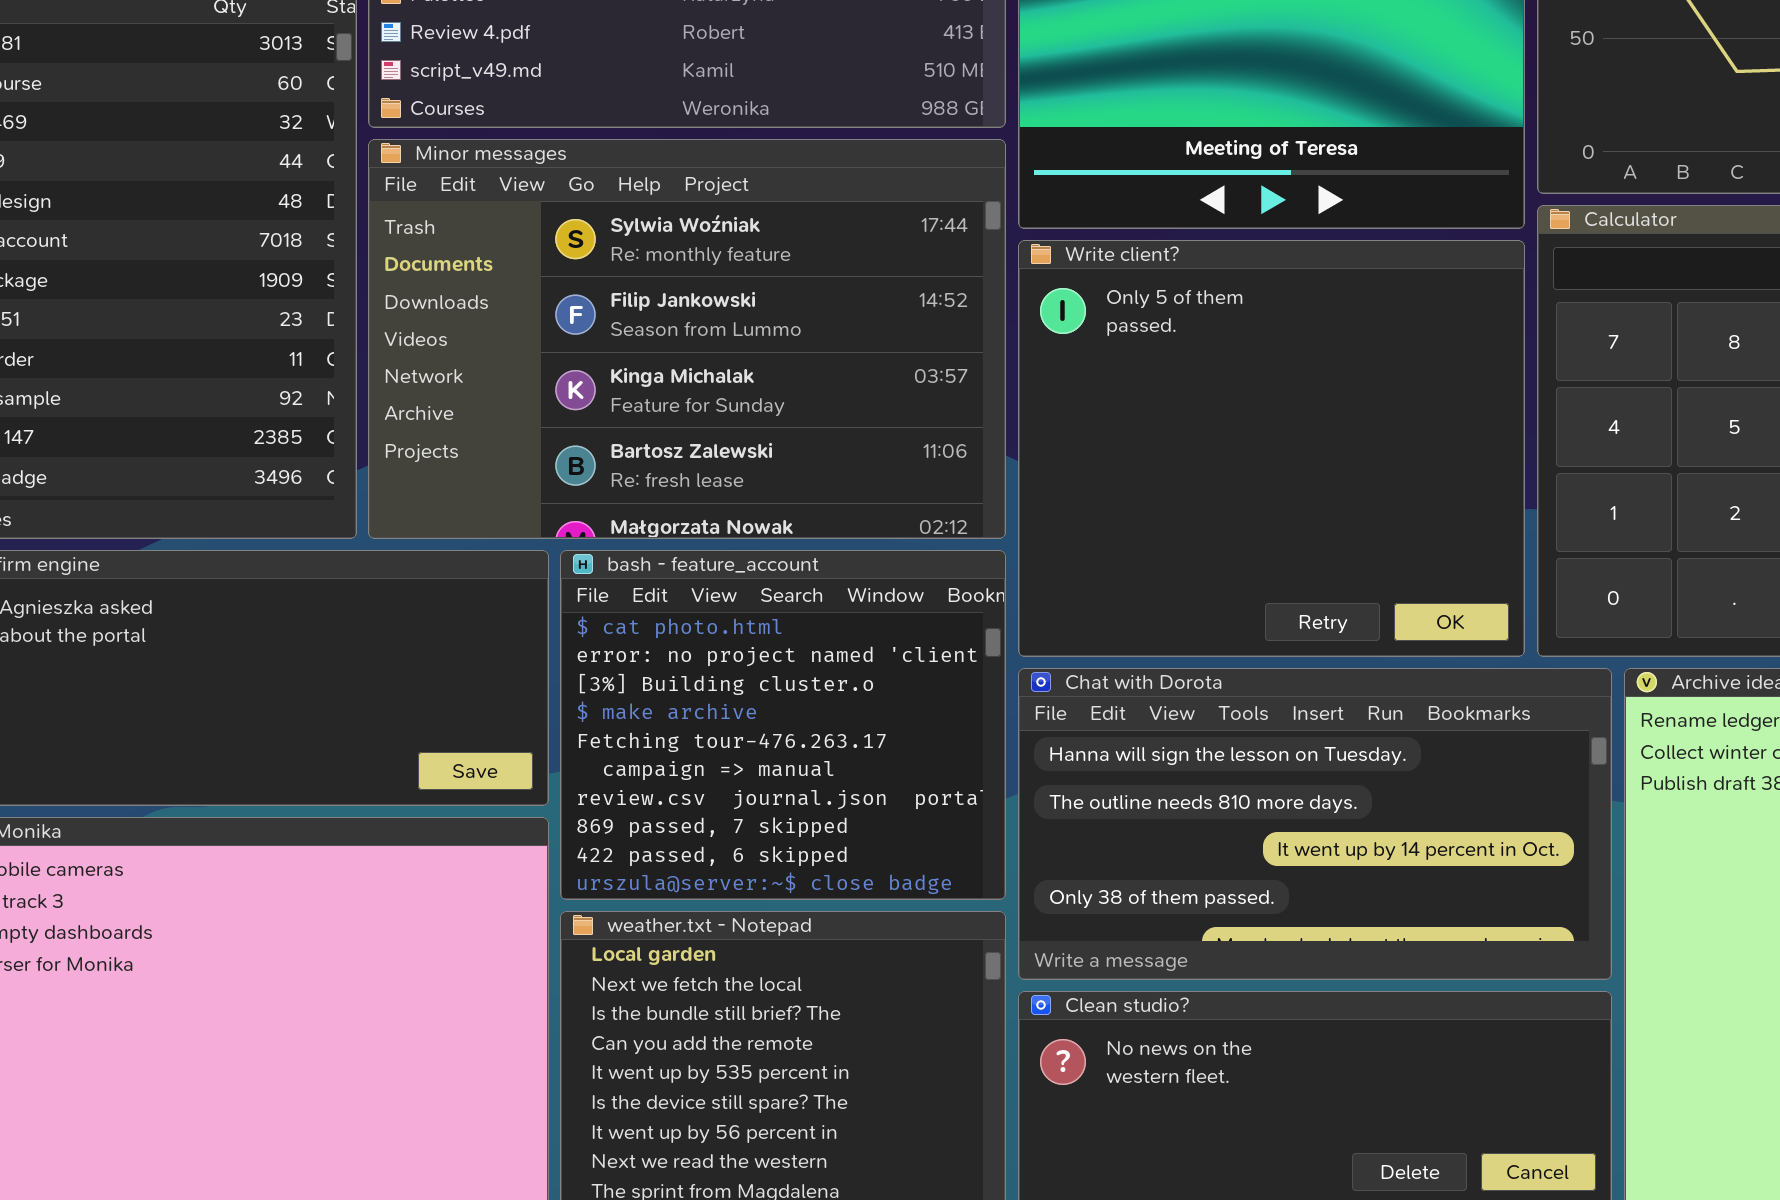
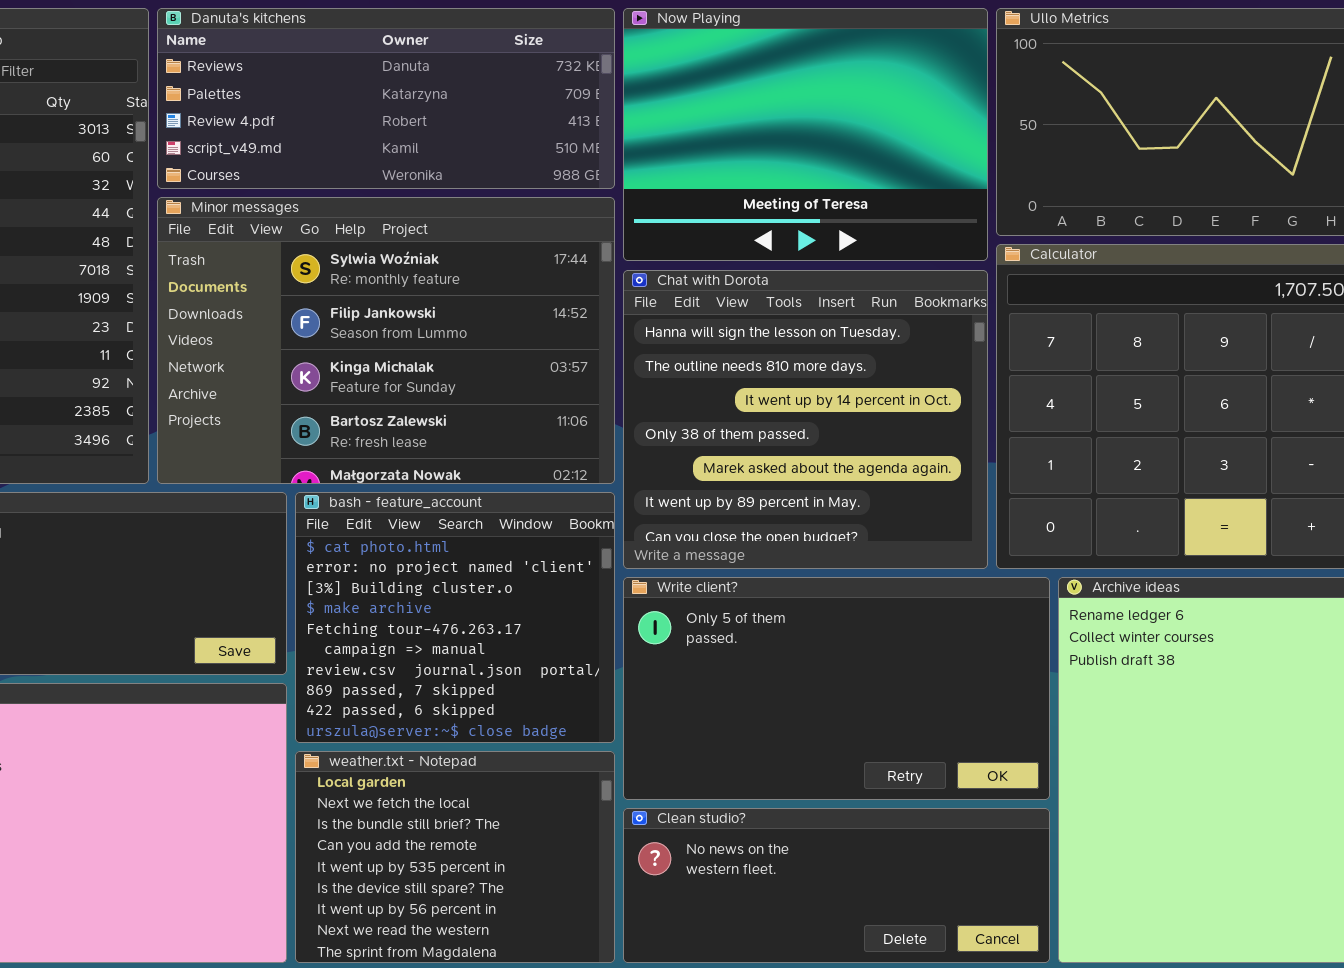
Write client?: [1018,240,1525,657] -> [623,577,1050,800], moved, resized
Chat with Dorota: [1018,668,1612,980] -> [623,270,988,569], moved, resized

